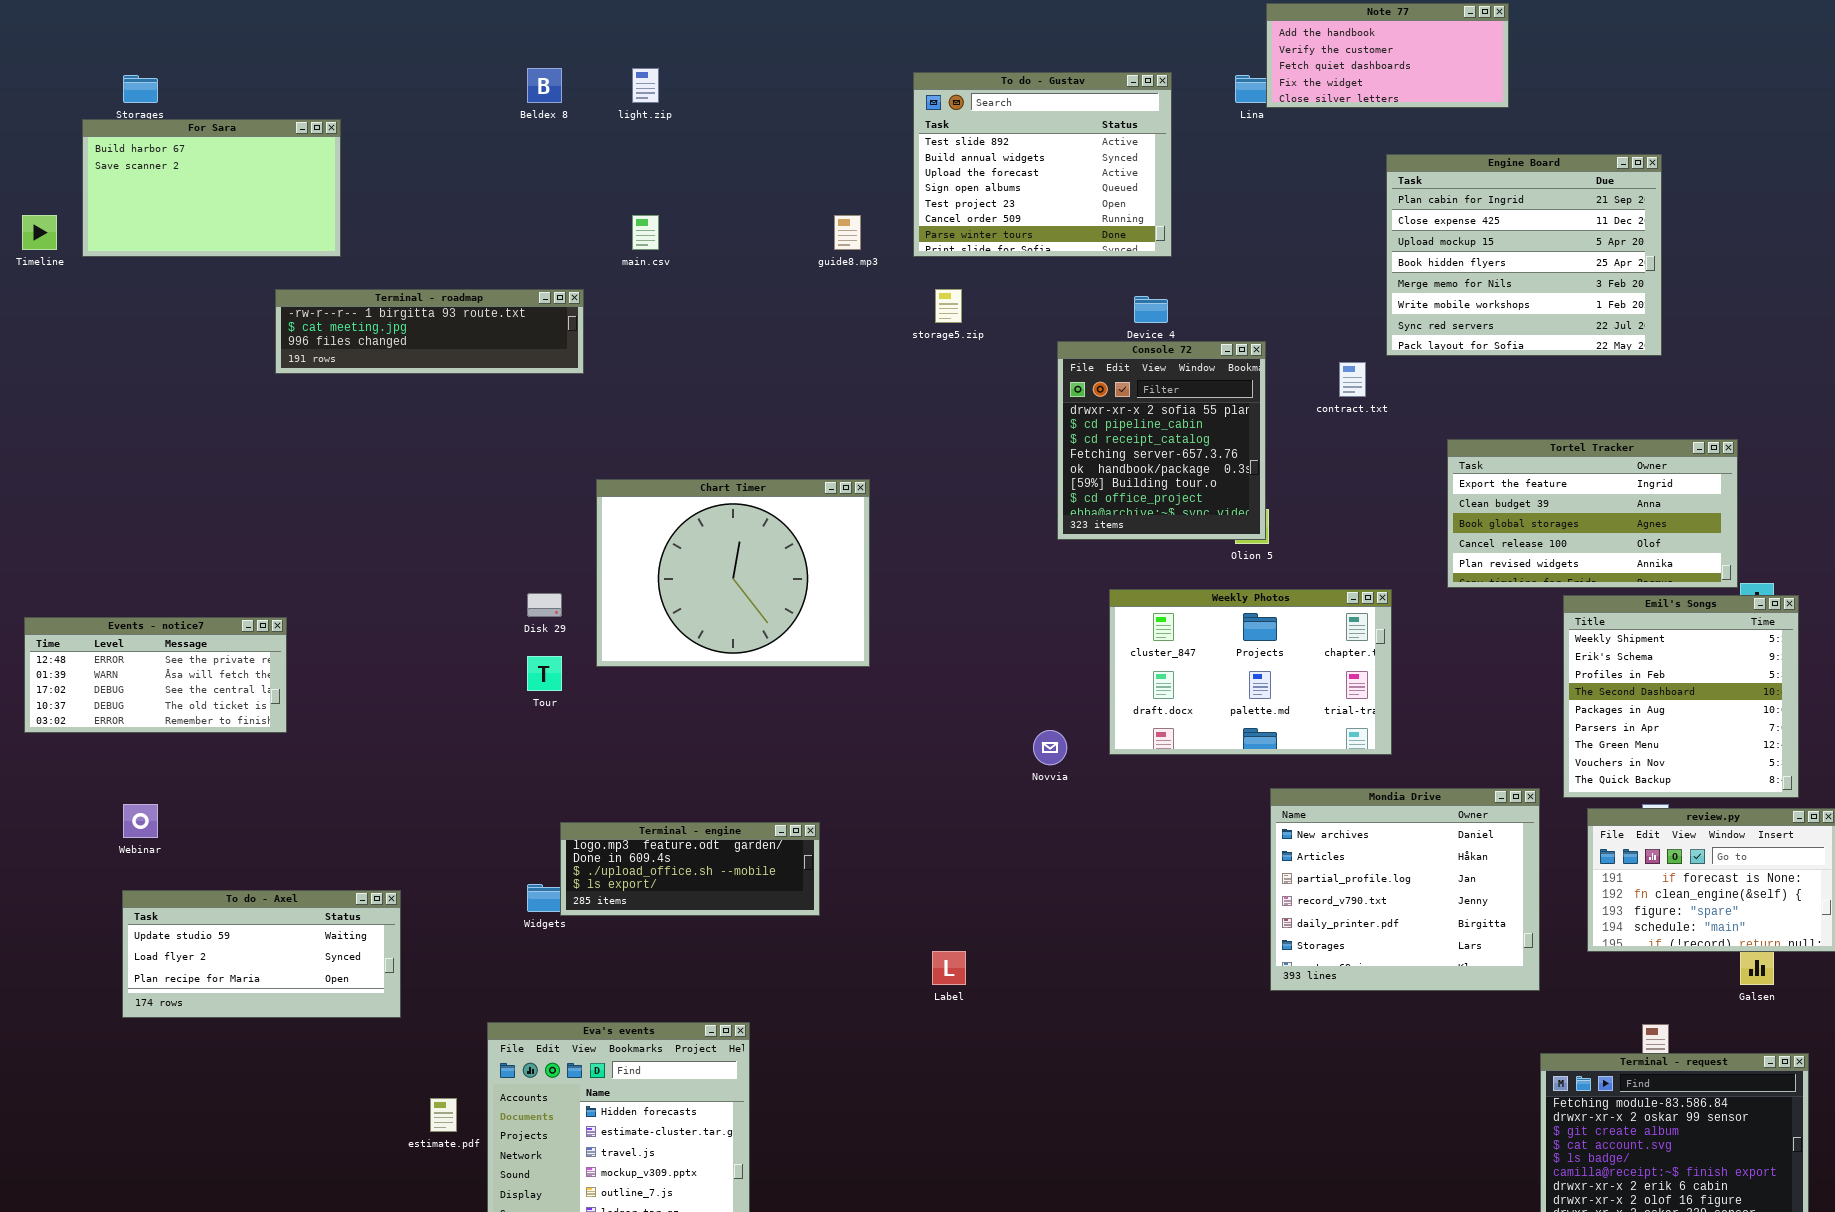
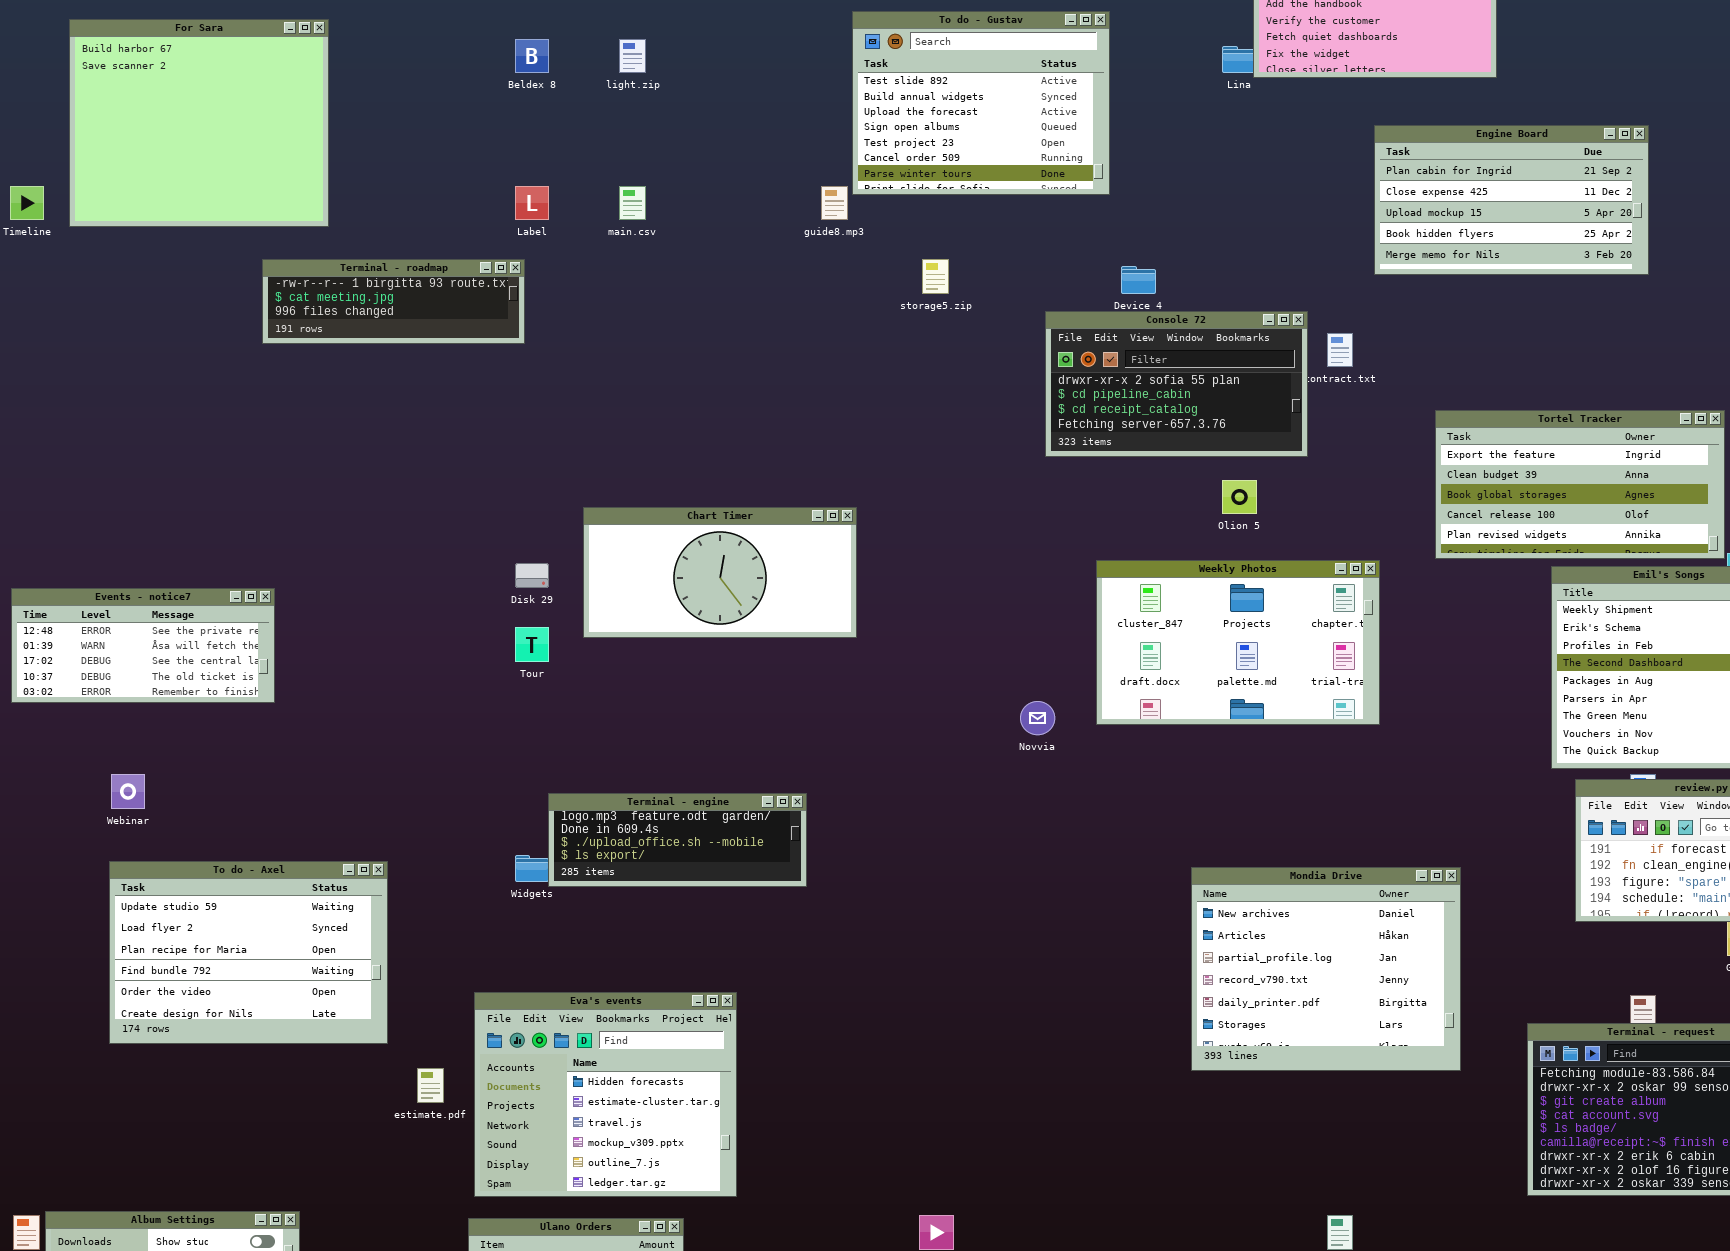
To do - Gustav: [913,72,1172,257] -> [852,11,1110,195], moved
For Sara: [82,119,341,257] -> [69,19,329,227], resized
Engine Board: [1386,154,1662,356] -> [1374,125,1649,275], resized
Terminal - roadmap: [275,289,584,374] -> [262,259,525,344], resized
Console 72: [1057,341,1266,540] -> [1045,311,1308,457], resized
Chart Timer: [596,479,870,667] -> [583,507,857,638], resized
Mondia Drive: [1270,788,1540,991] -> [1191,867,1461,1071], moved
To do - Axel: [122,890,401,1018] -> [109,861,388,1044], resized
Label: [932,951,966,985] -> [515,186,549,220], moved

